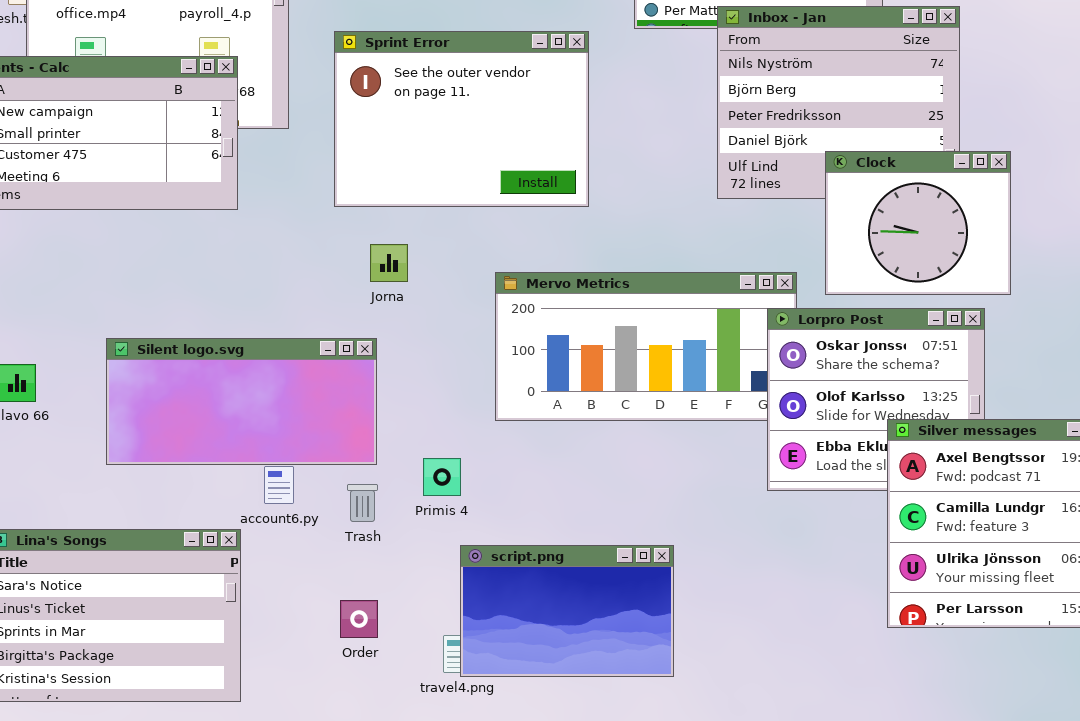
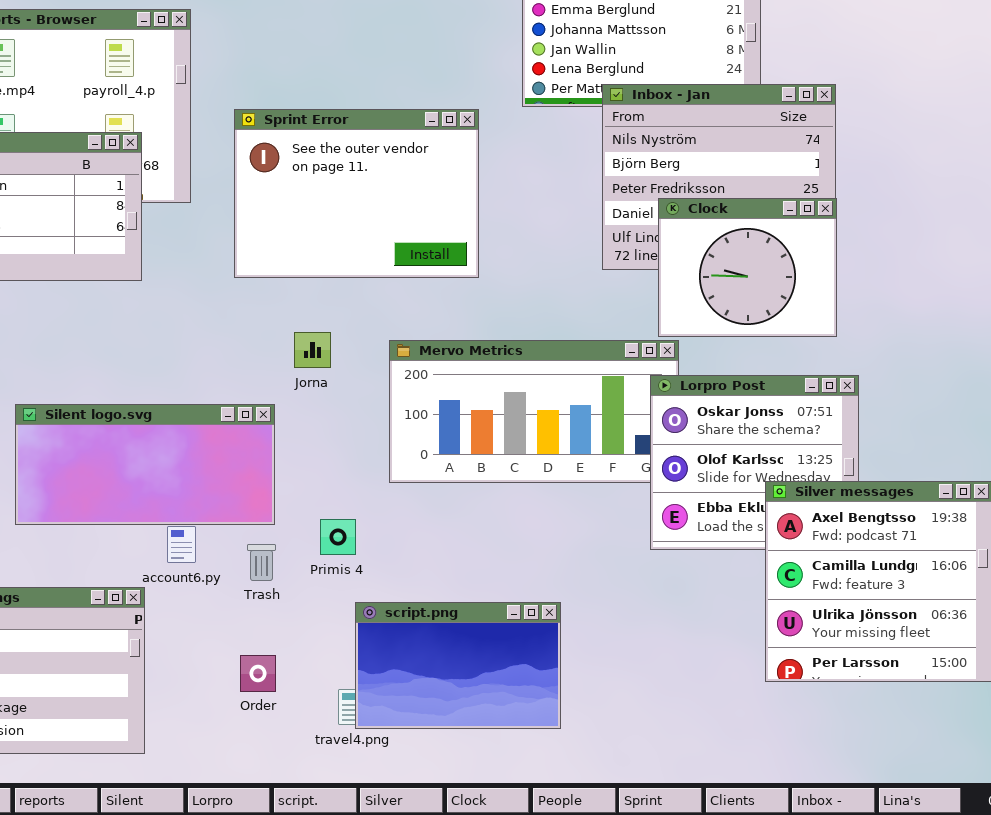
Clock: [825,151,1011,295] -> [658,198,837,337], moved
Jorna: [370,244,408,282] -> [294,332,331,368], moved

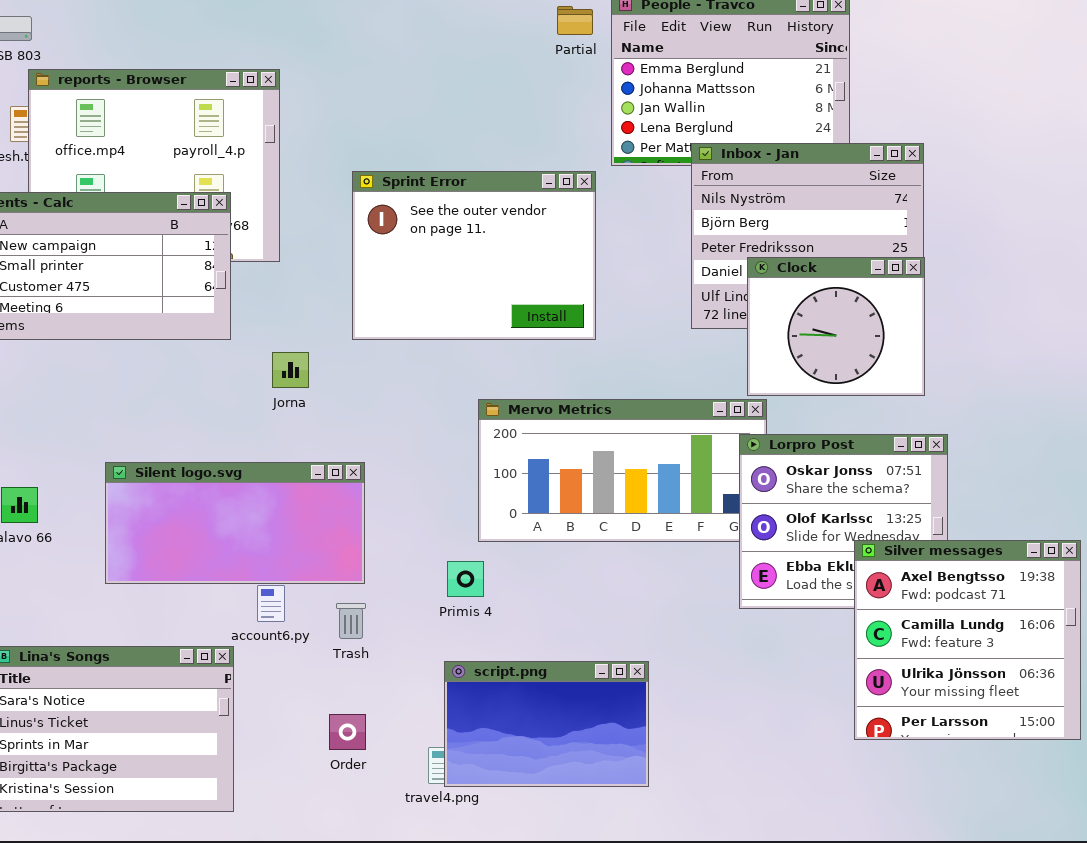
Sprint Error: [234,109,479,278] -> [352,171,596,340], moved
Jorna: [294,332,331,368] -> [272,352,309,388], moved
Primis 4: [320,519,356,555] -> [447,561,484,597], moved

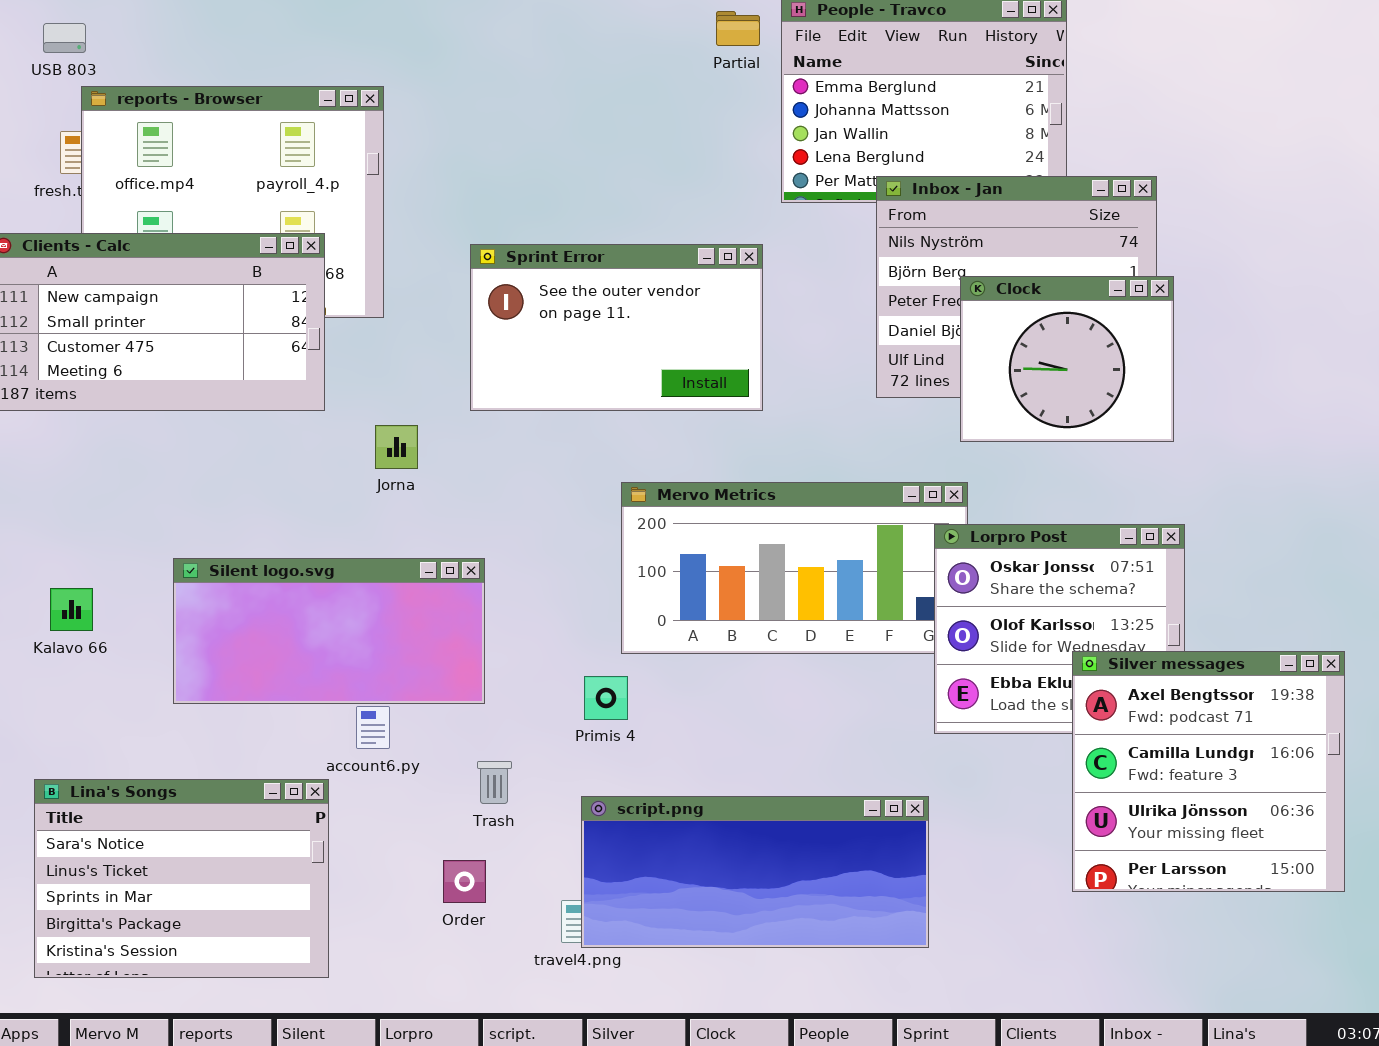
Sprint Error: [352,171,596,340] -> [470,244,763,411], resized
Clock: [747,257,925,396] -> [960,276,1174,442], moved
Trash: [336,603,366,639] -> [477,761,512,804], moved
script.png: [444,661,649,787] -> [581,796,929,948], resized

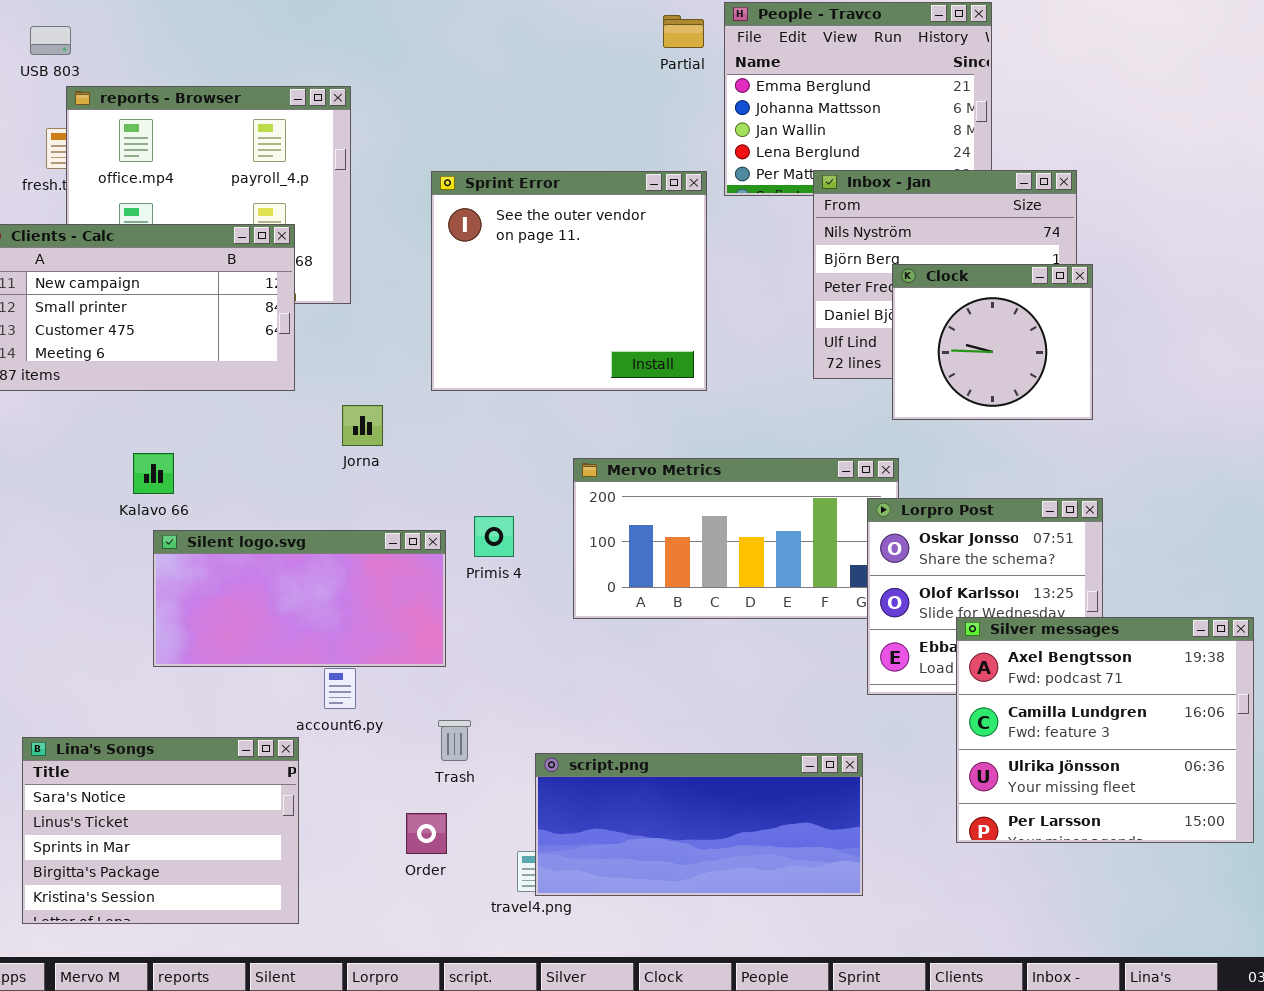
Sprint Error: [470,244,763,411] -> [431,171,707,391], resized
Kalavo 66: [50,588,93,631] -> [133,453,174,494], moved
Silver messages: [1072,651,1345,892] -> [956,617,1254,843], resized
Primis 4: [584,676,628,720] -> [474,516,514,557], moved

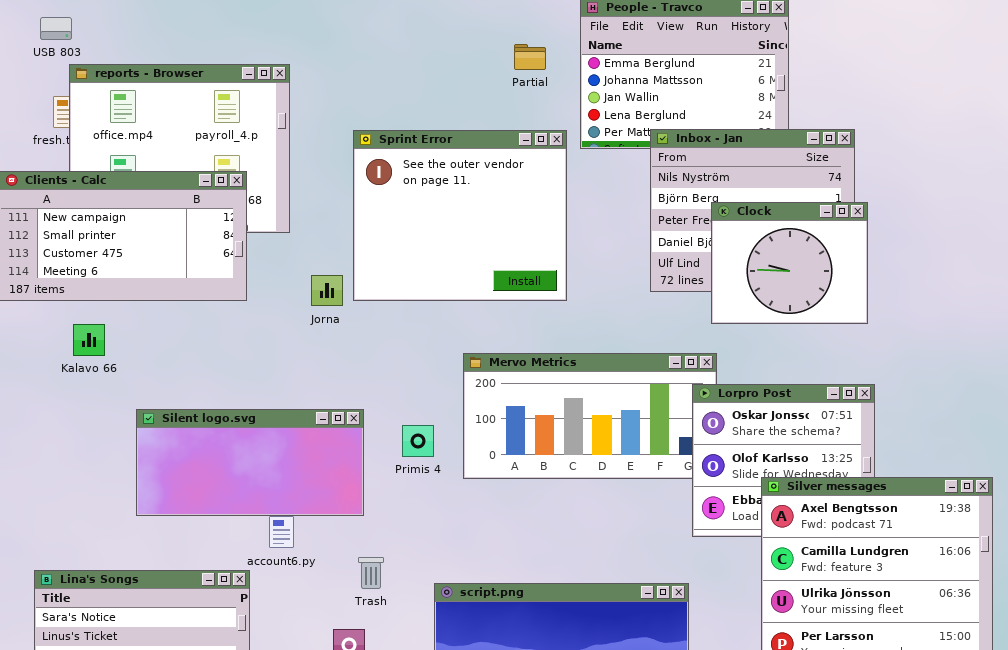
Partial: [663,15,704,48] -> [514,44,546,70], moved
Jorna: [342,405,383,446] -> [311,275,343,306], moved
Kalavo 66: [133,453,174,494] -> [73,324,105,356], moved
Primis 4: [474,516,514,557] -> [402,425,434,457], moved

